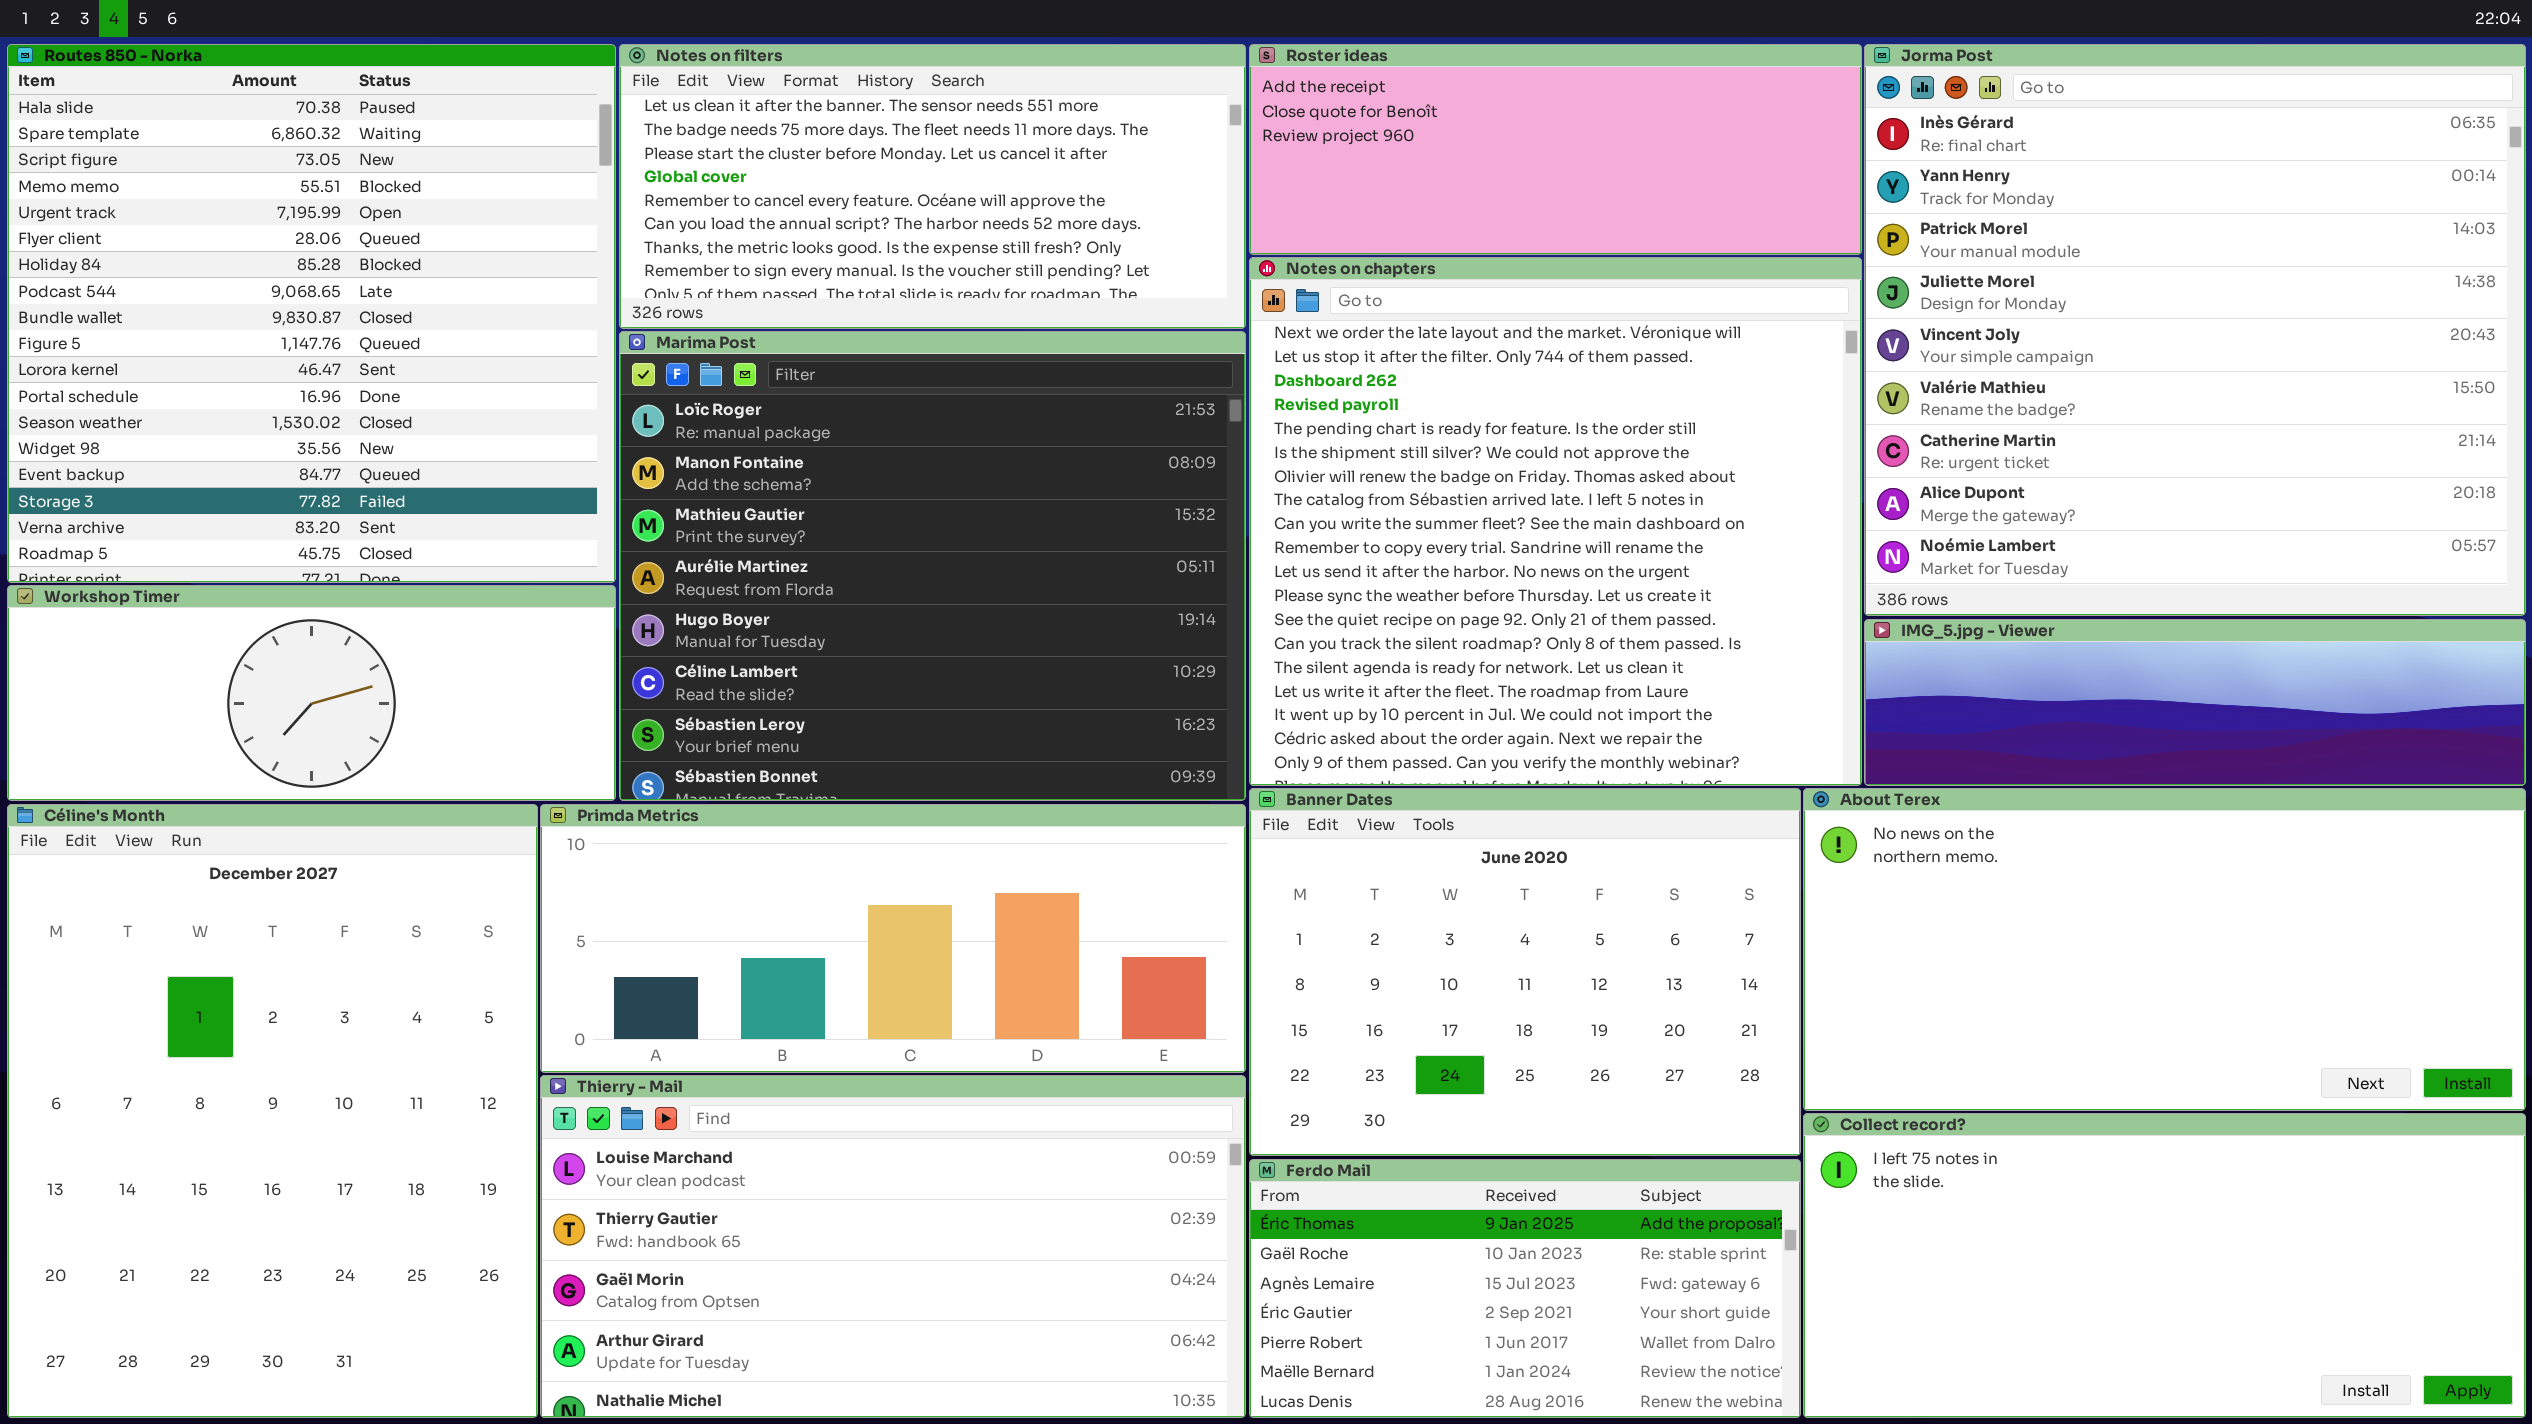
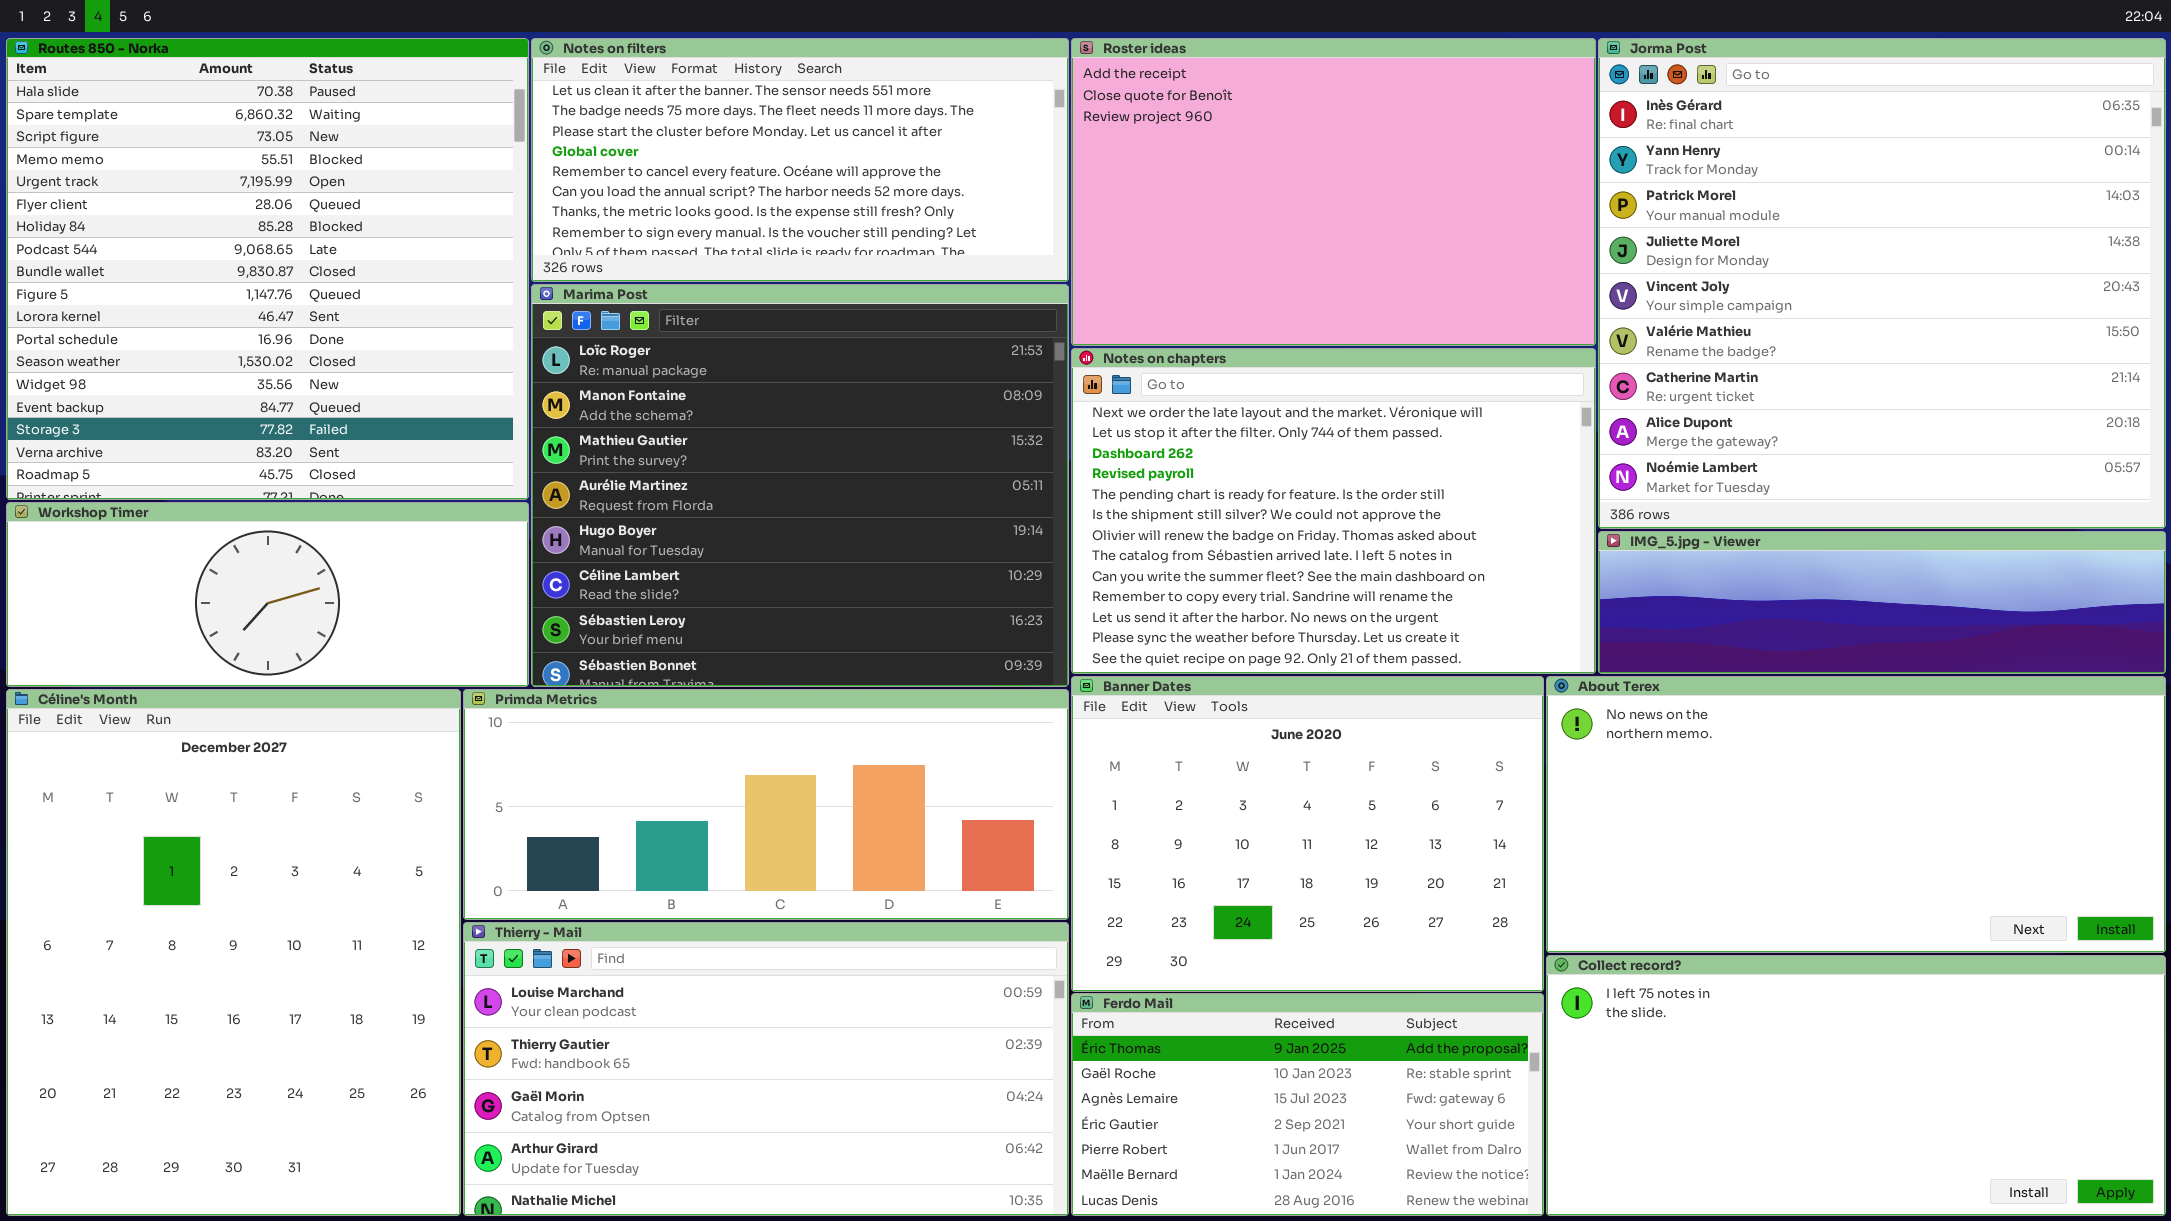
Roster ideas: [1249,44,1862,255] -> [1071,38,1596,346], resized
Notes on chapters: [1249,257,1862,786] -> [1071,348,1596,674], resized

